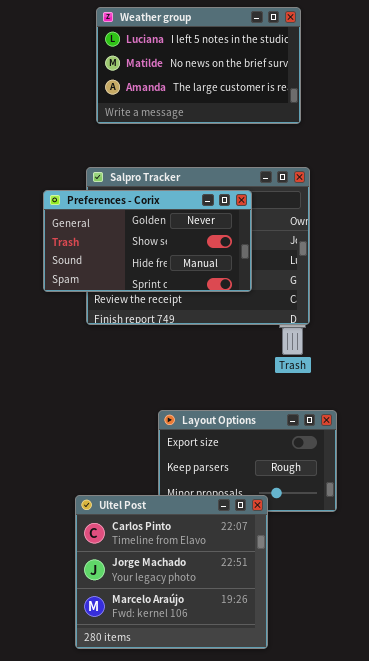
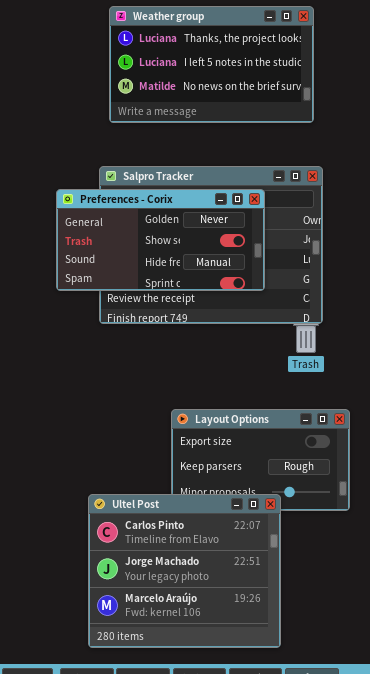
Weather group: [96,7,301,124] -> [109,6,314,123], scrolled up 1 row

